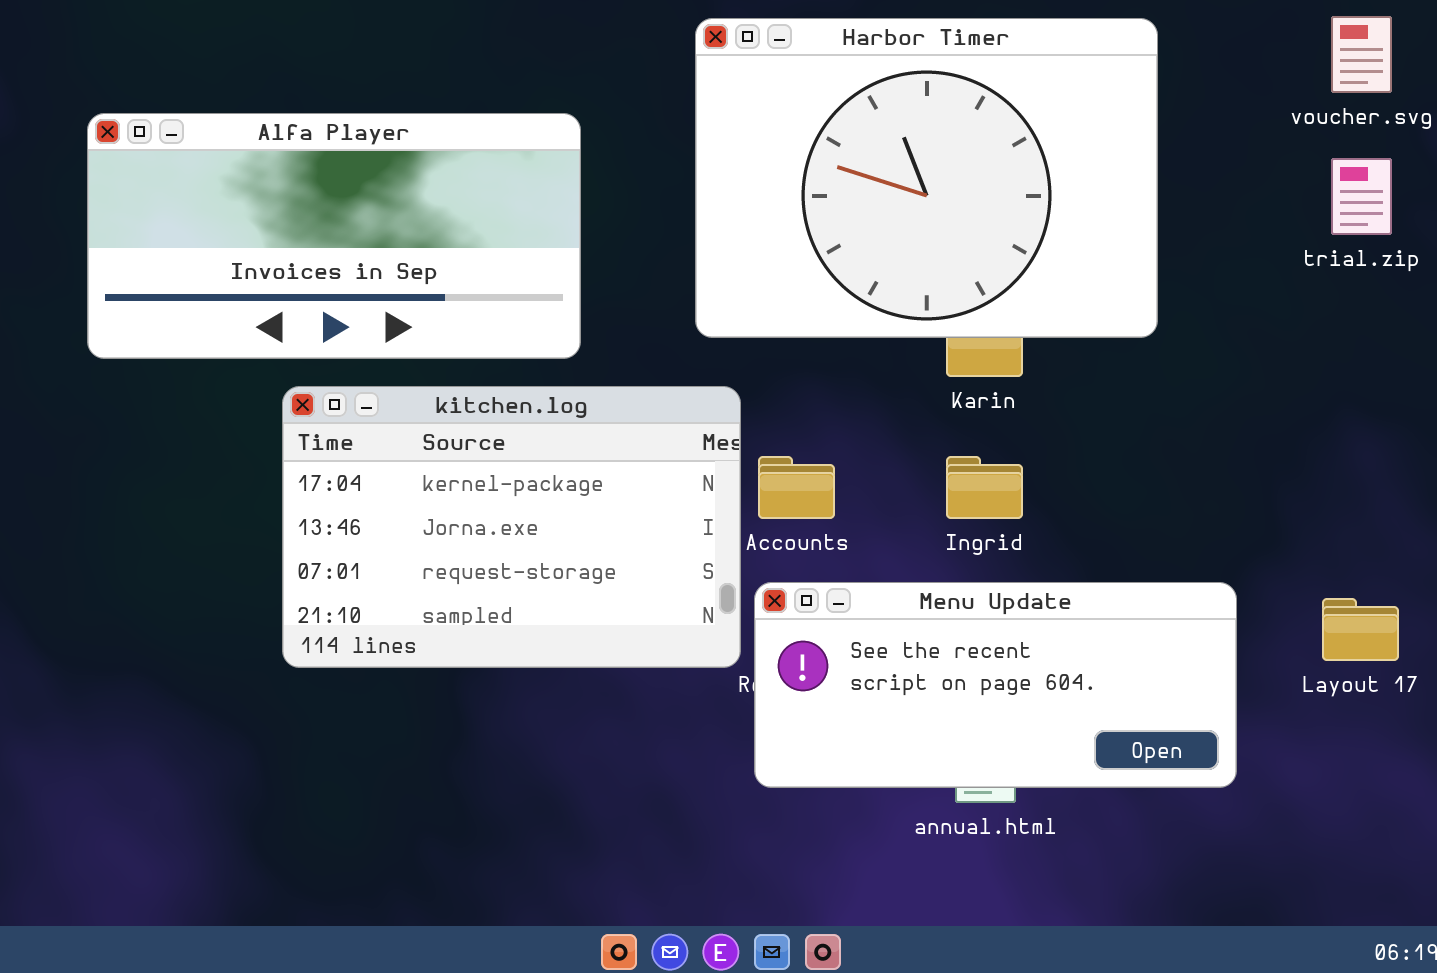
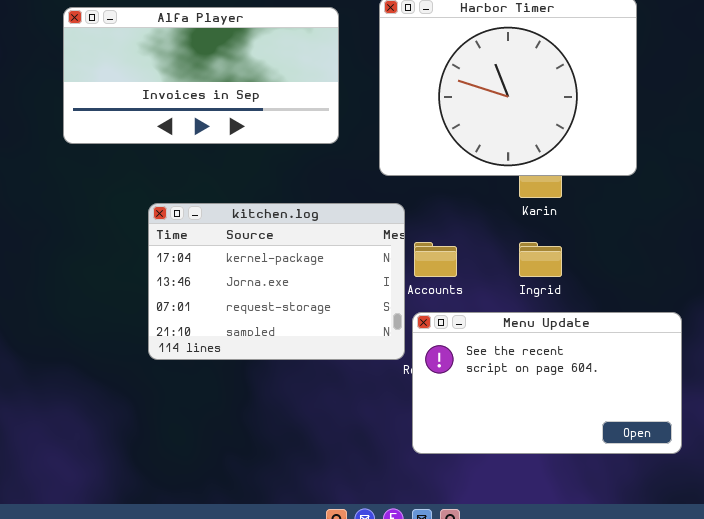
Alfa Player: [87,113,581,359] -> [63,7,339,144], moved
Menu Update: [754,582,1237,788] -> [412,312,682,454], resized

